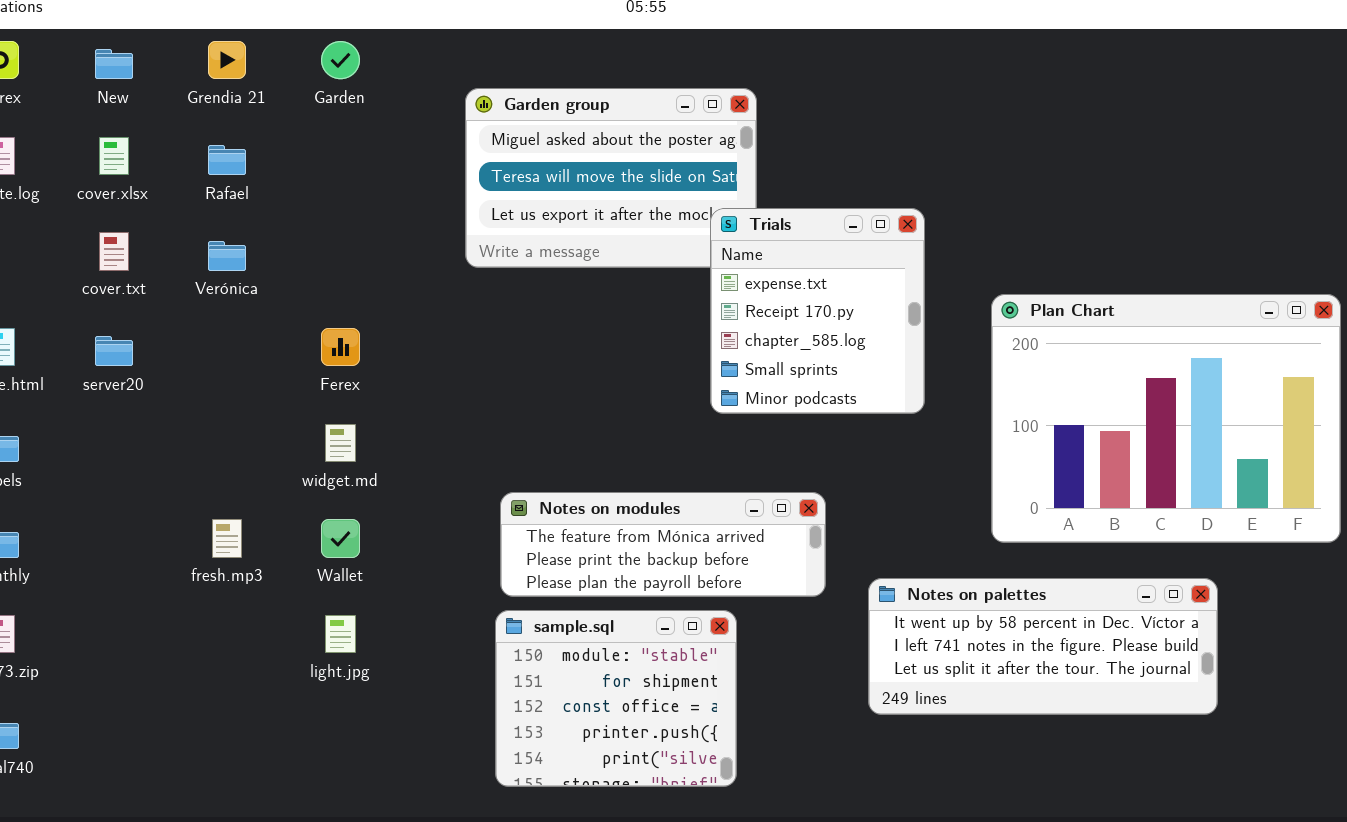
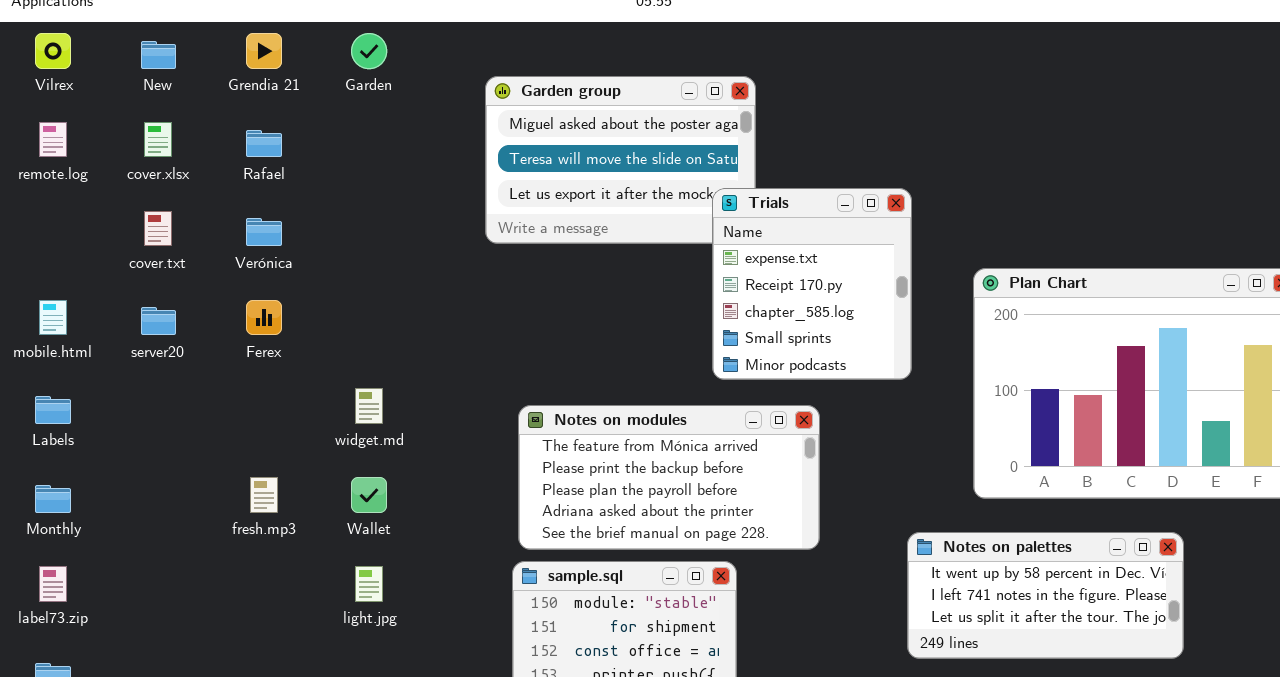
Ferex: [321,328,360,366] -> [246,300,282,335], moved
Notes on modules: [500,492,826,597] -> [518,405,820,550], resized
Notes on palettes: [868,578,1218,715] -> [907,532,1184,659], resized

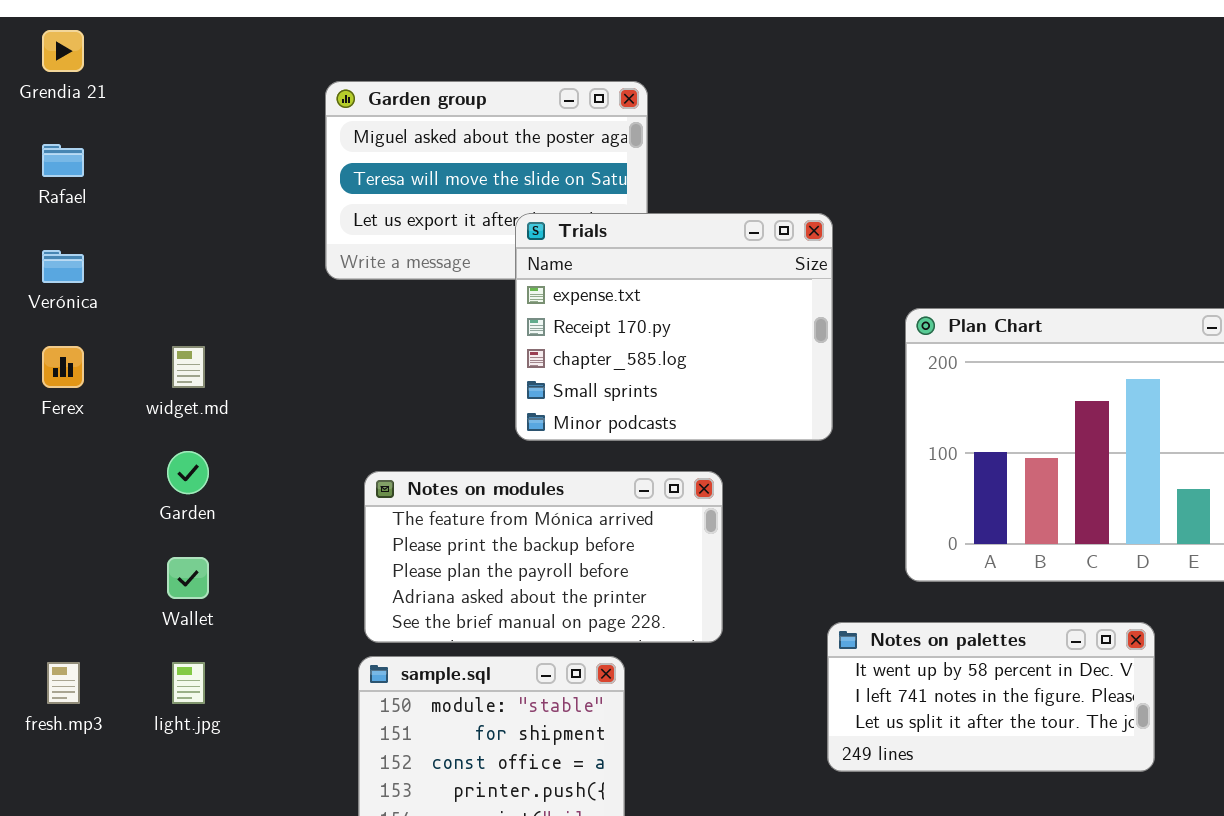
Garden: [351,33,387,69] -> [167,451,209,494], moved
Trials: [712,188,912,380] -> [515,213,833,441], resized
widget.md: [355,388,383,424] -> [172,346,205,388], moved
fresh.mp3: [250,477,278,513] -> [47,662,80,704], moved

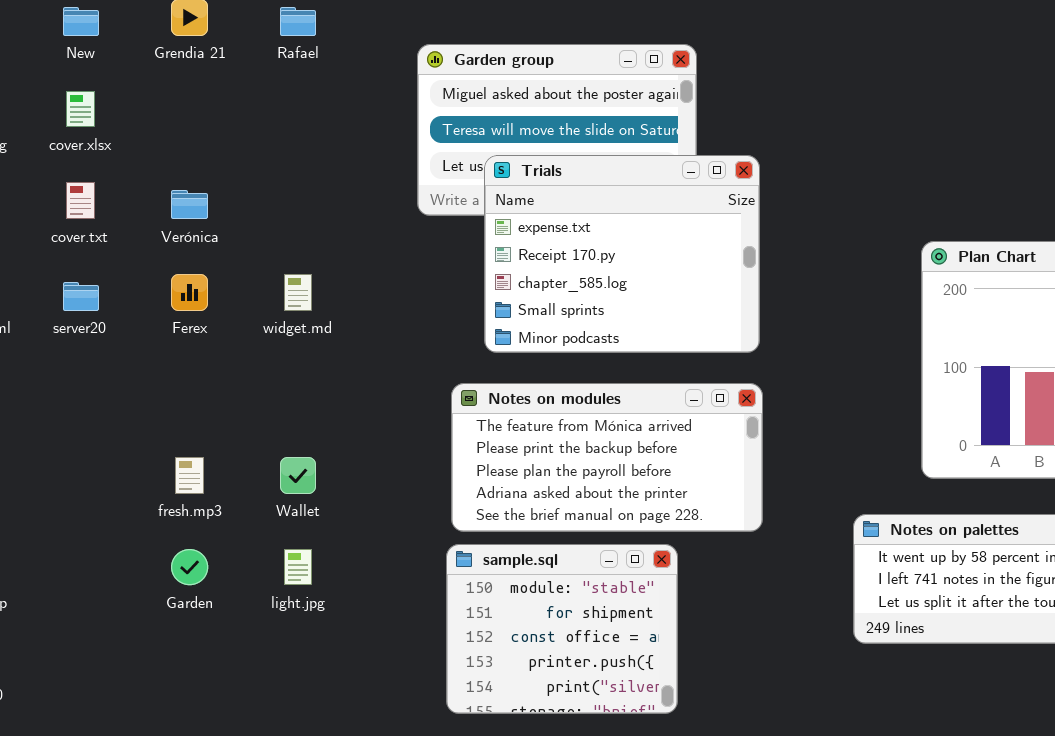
Rafael: [42,144,84,177] -> [280,7,316,36], moved
Trials: [515,213,833,441] -> [484,155,760,353], moved
Garden: [167,451,209,494] -> [171,549,208,585], moved
fresh.mp3: [47,662,80,704] -> [175,457,204,494], moved

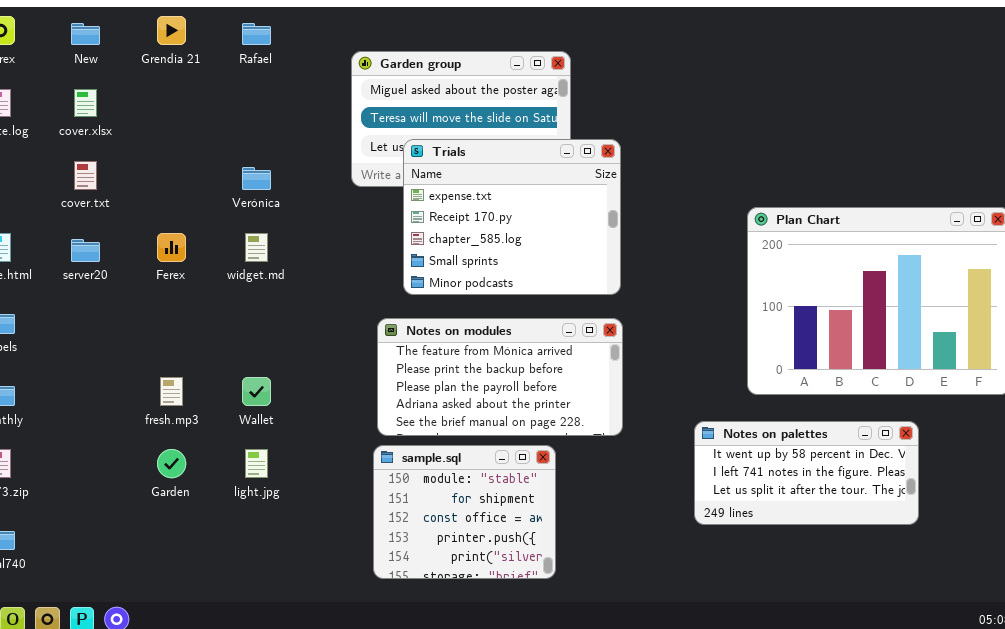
Verónica: [171,190,208,219] -> [242,167,271,190], moved

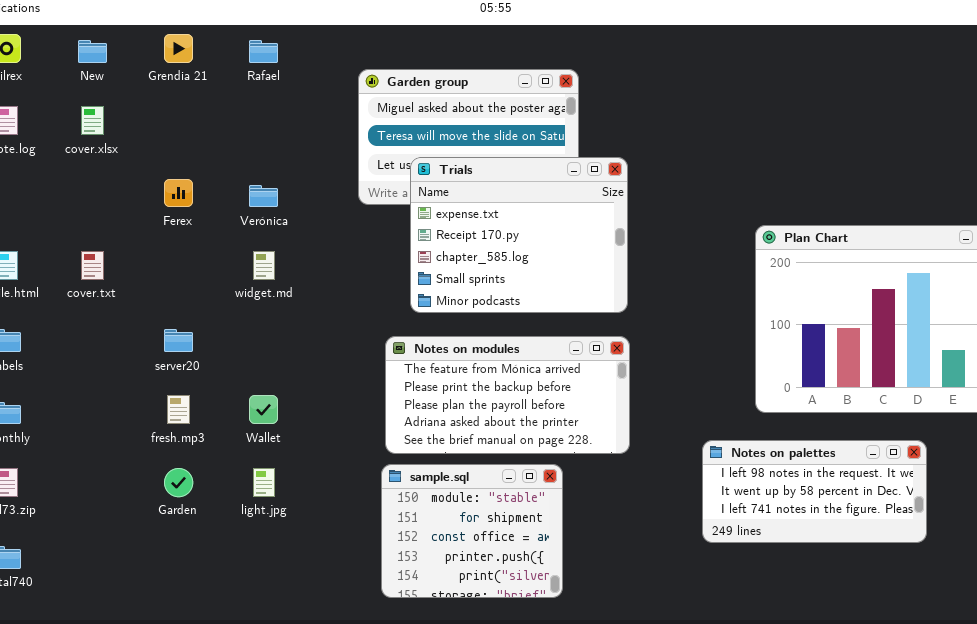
cover.txt: [74,161,97,190] -> [81,251,104,280], moved
Ferex: [157,233,186,262] -> [164,179,193,207], moved
server20: [71,239,100,262] -> [164,329,193,352], moved
Notes on palettes: [694,421,919,525] -> [702,440,927,543], scrolled up 1 row

